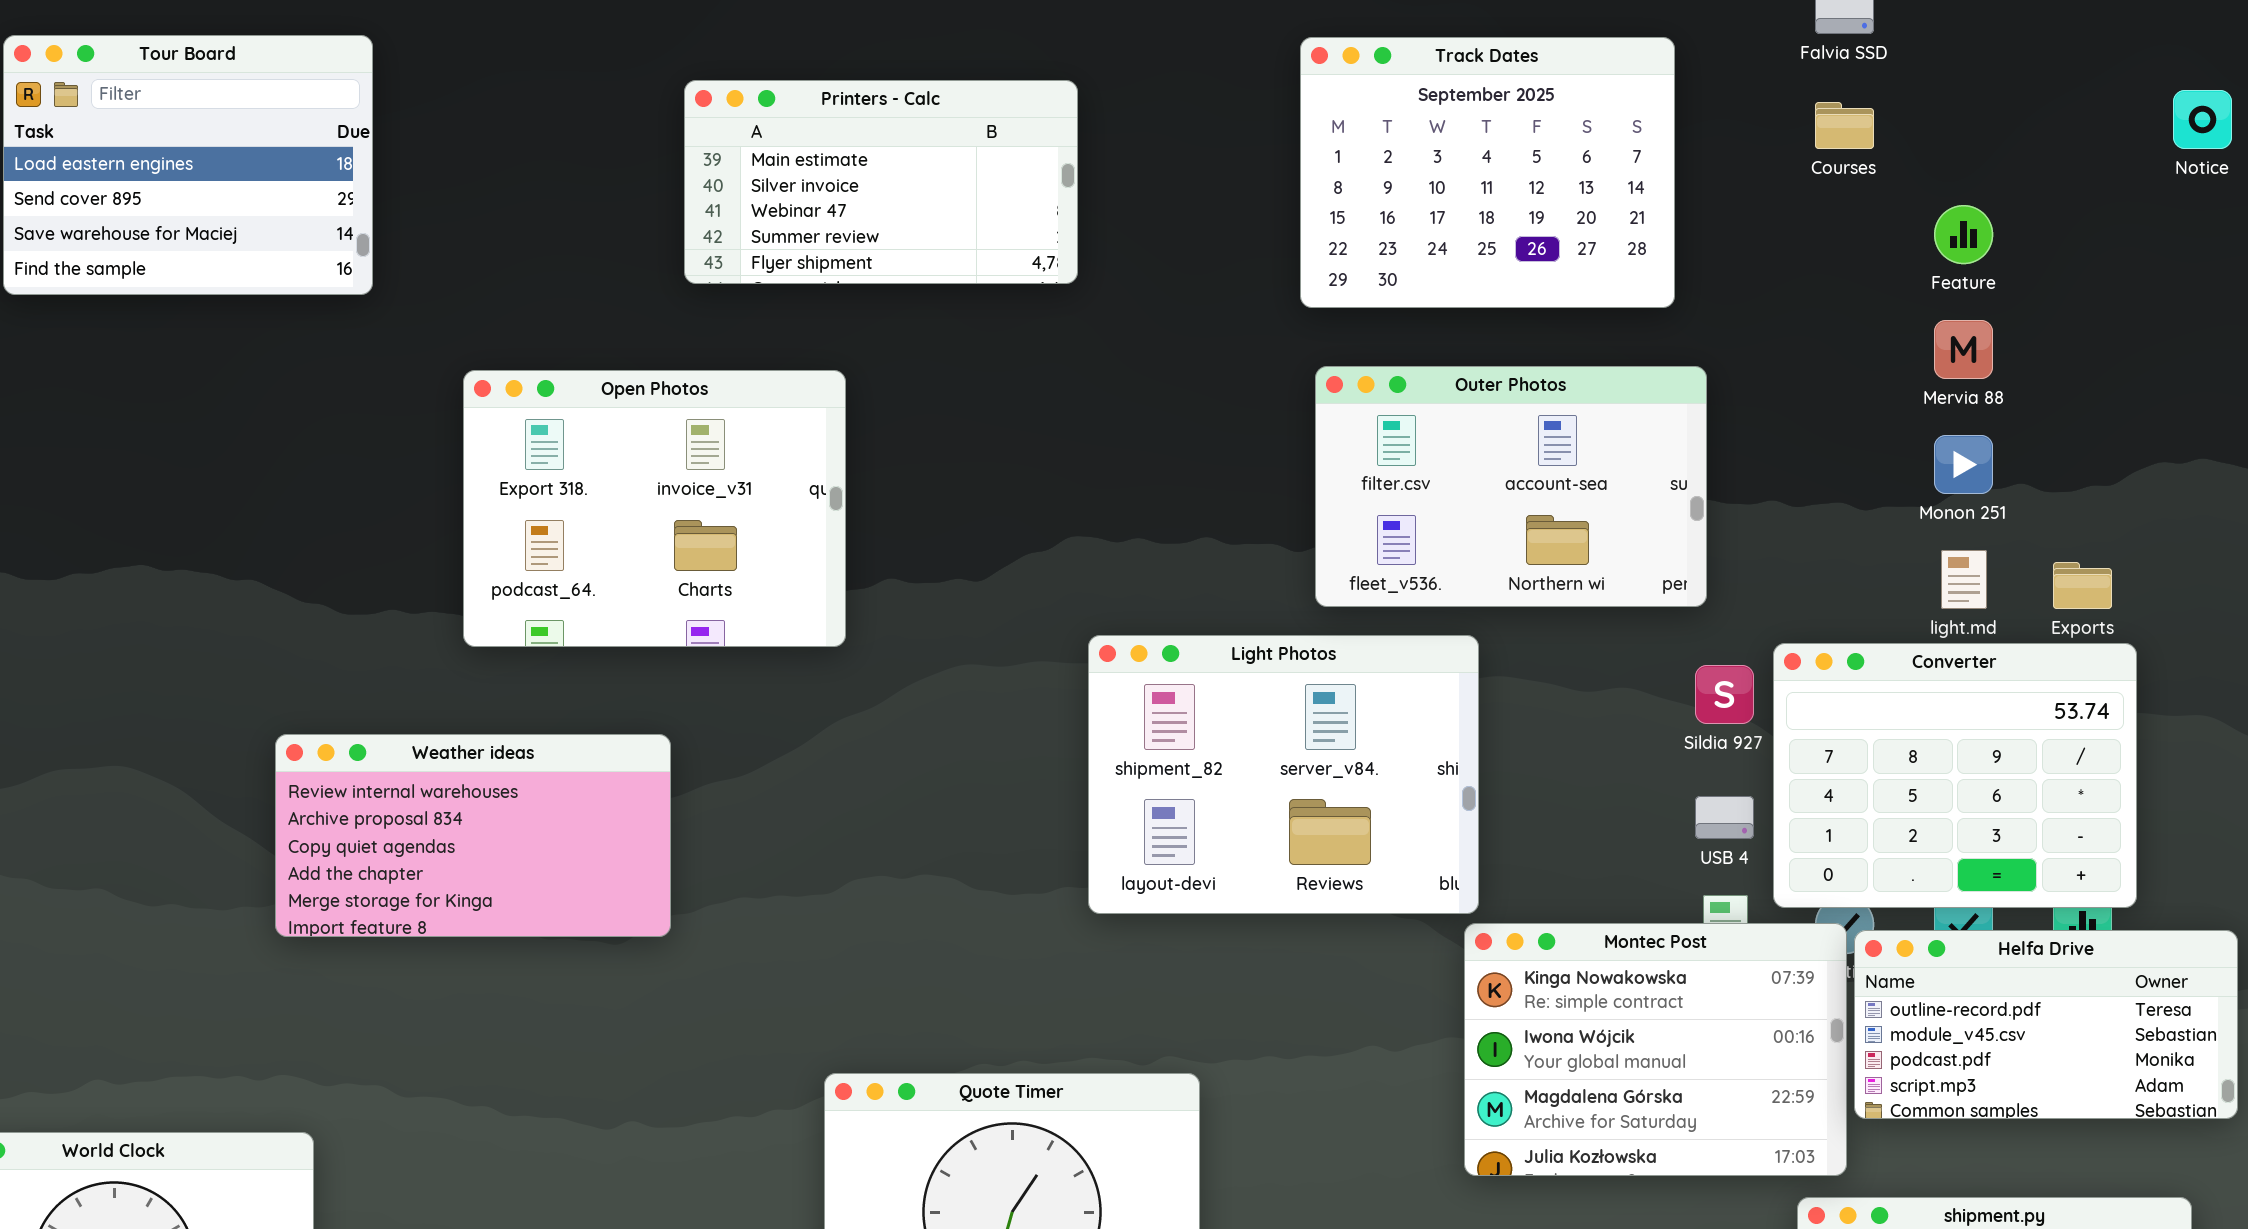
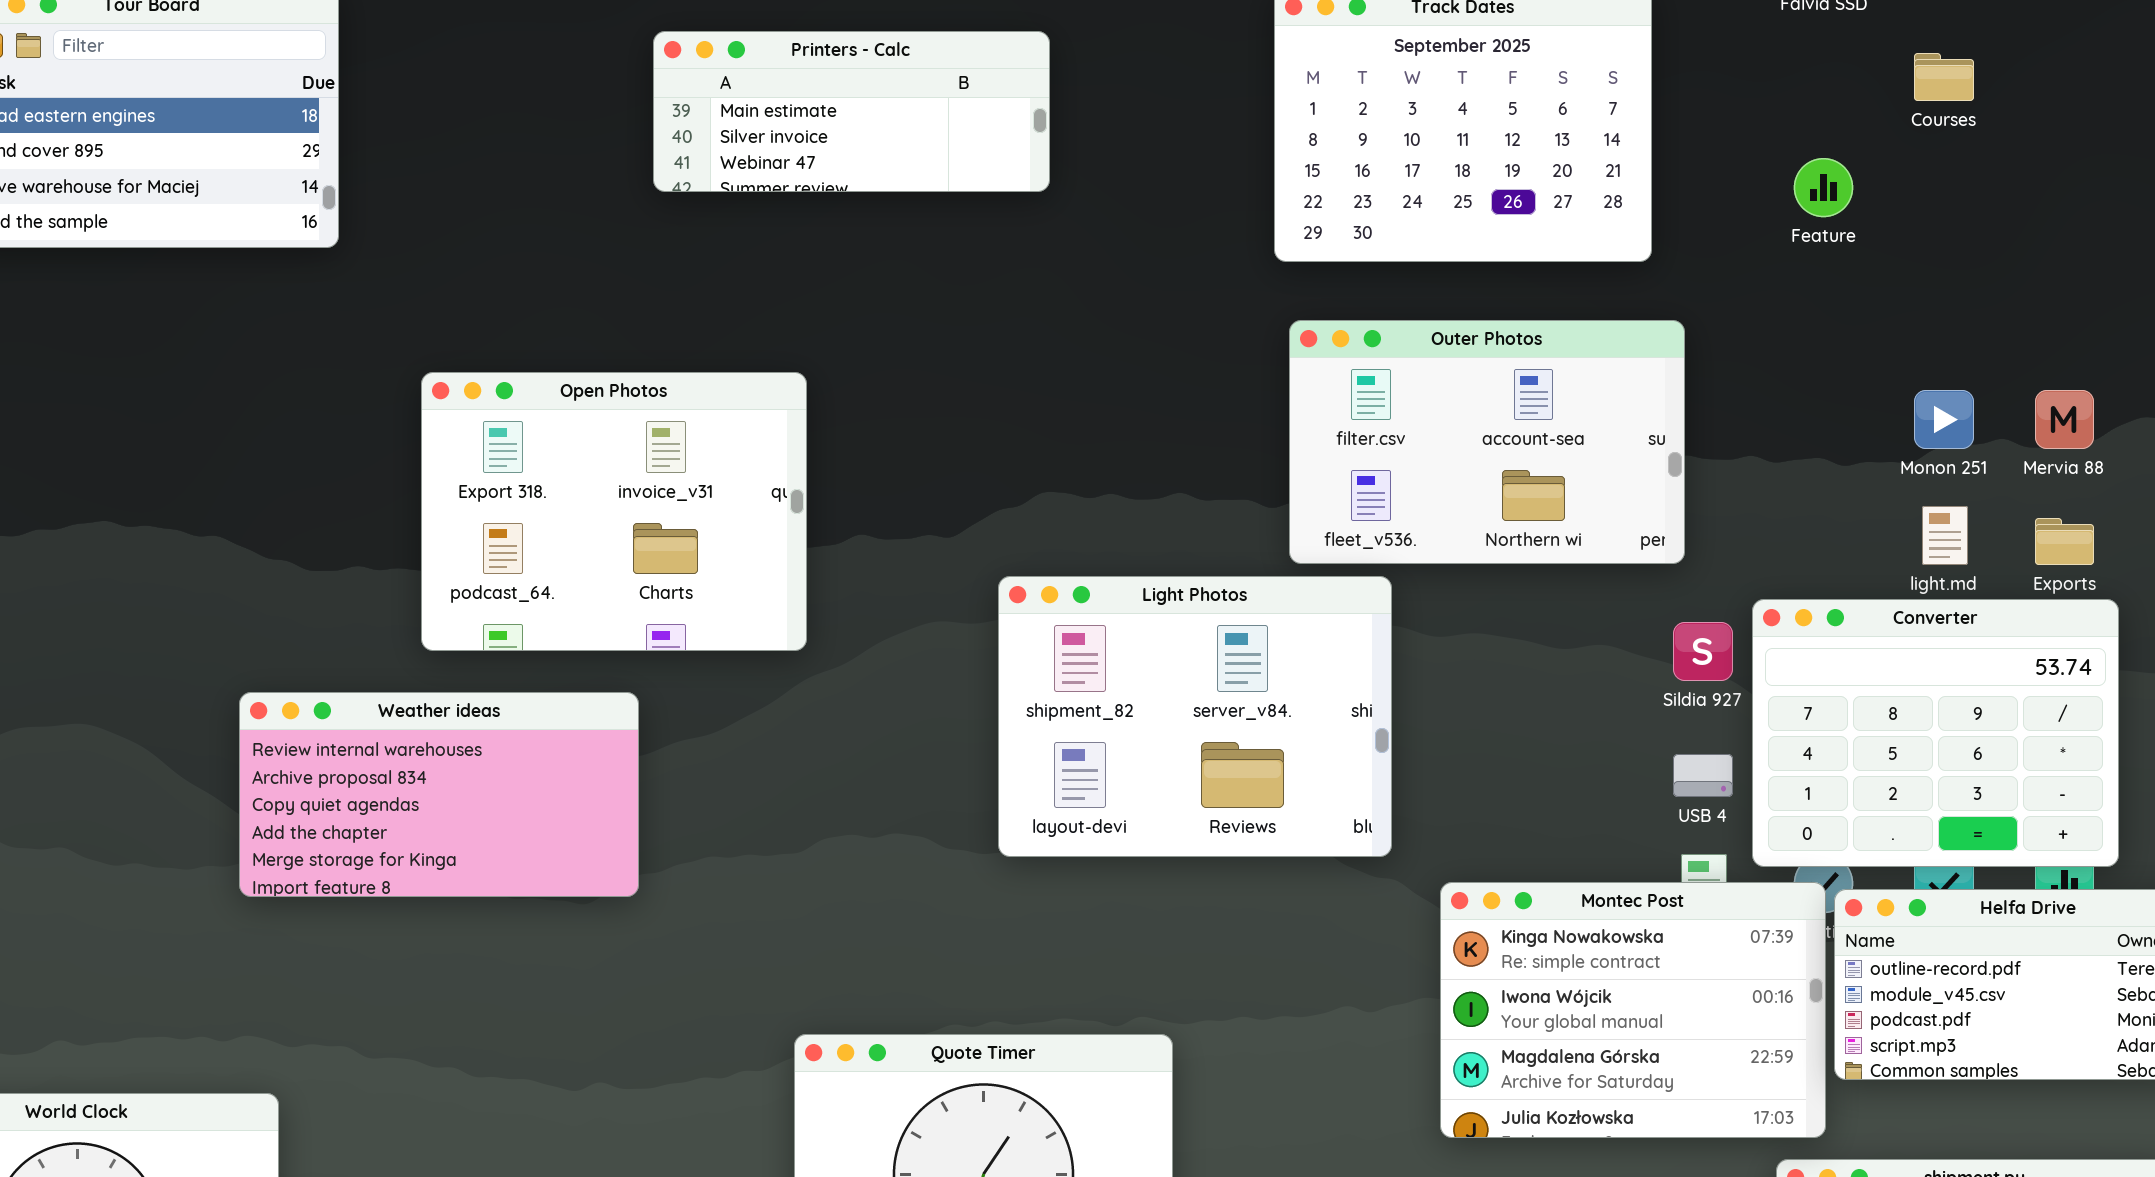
Printers - Calc: [684,80,1078,284] -> [653,31,1050,192], resized
Courses: [1815,102,1874,149] -> [1914,53,1974,101], moved
Feature: [1934,205,1993,264] -> [1794,158,1853,217], moved
Mervia 88: [1934,320,1993,379] -> [2035,390,2094,449], moved
Open Photos: [463,370,846,647] -> [421,372,807,651], moved
Light Photos: [1088,635,1479,914] -> [998,576,1392,857], moved

